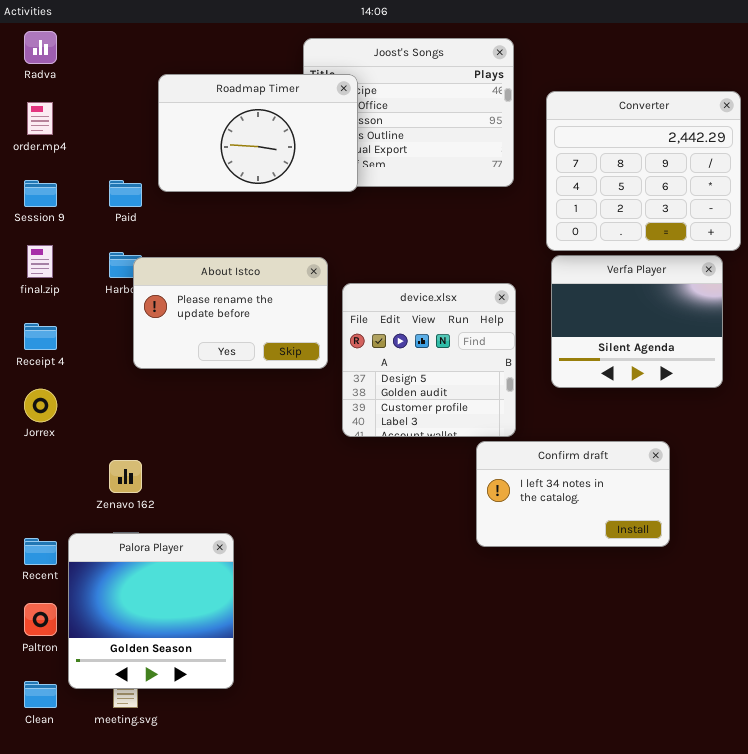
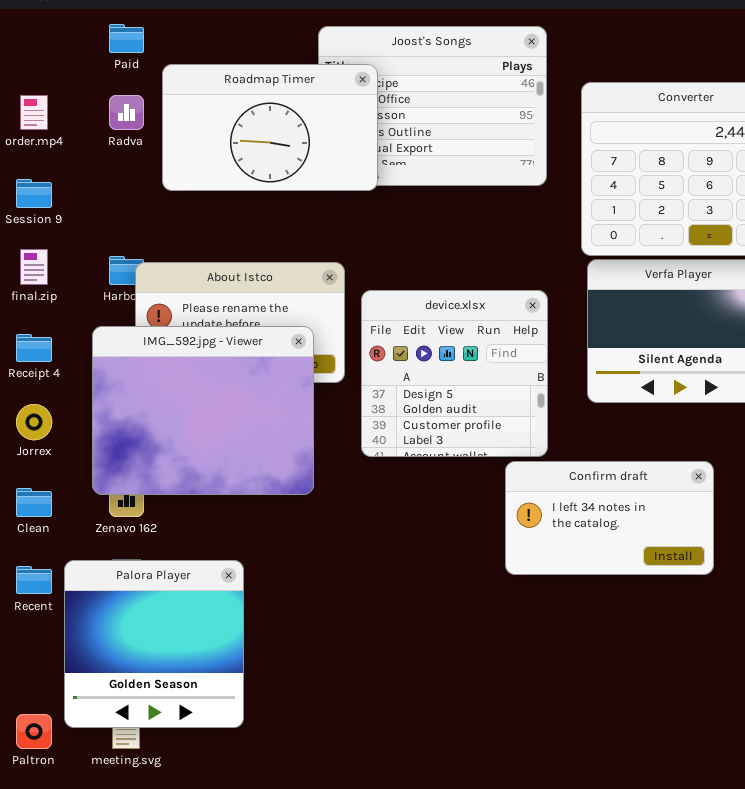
Radva: [24,31,57,64] -> [109,95,144,130], moved
Paid: [109,180,142,207] -> [109,24,144,53], moved
IMG_592.jpg - Viewer: none -> [92,326,314,495], opened
Paltron: [24,603,57,636] -> [16,714,52,749], moved
Clean: [24,681,57,708] -> [16,488,52,517], moved

